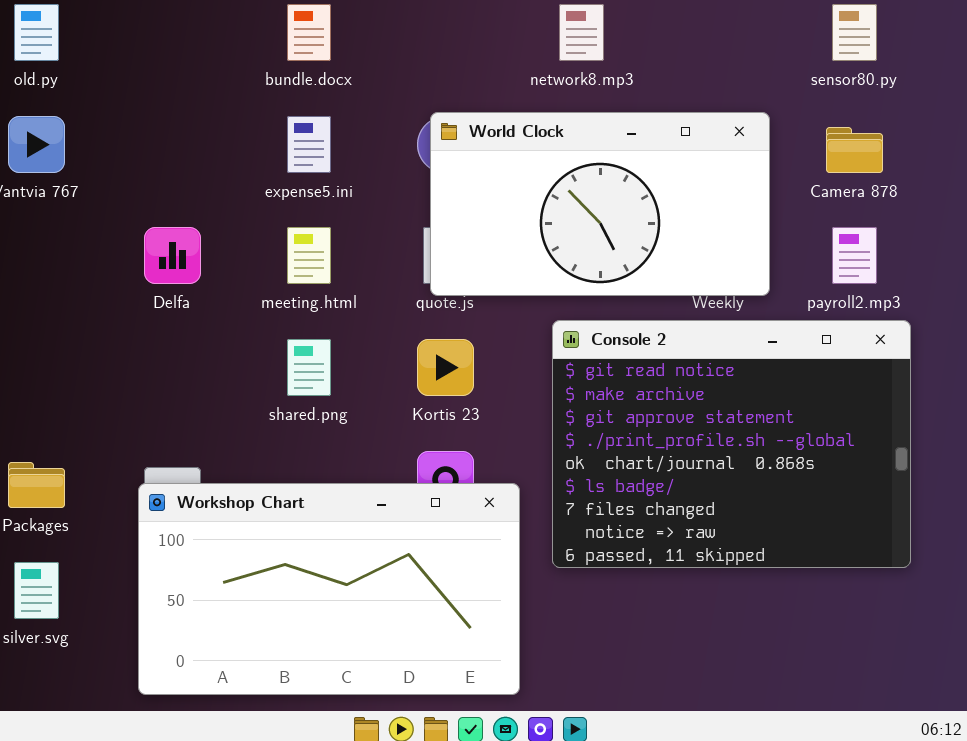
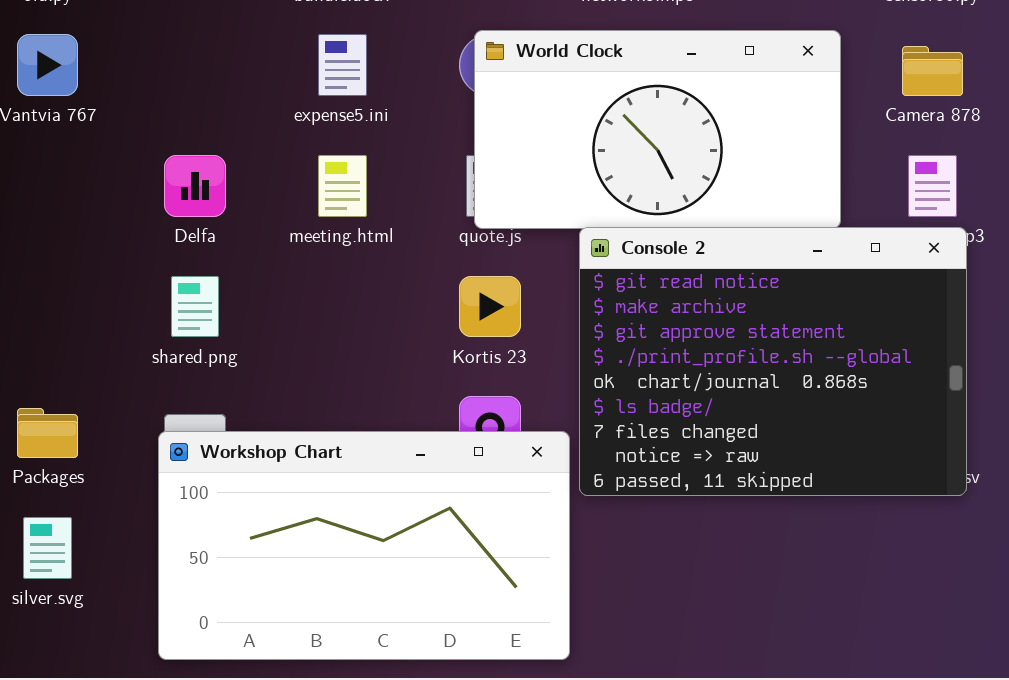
Console 2: [552,320,911,568] -> [579,227,967,496], moved
shared.png: [287,339,331,396] -> [171,276,219,337], moved

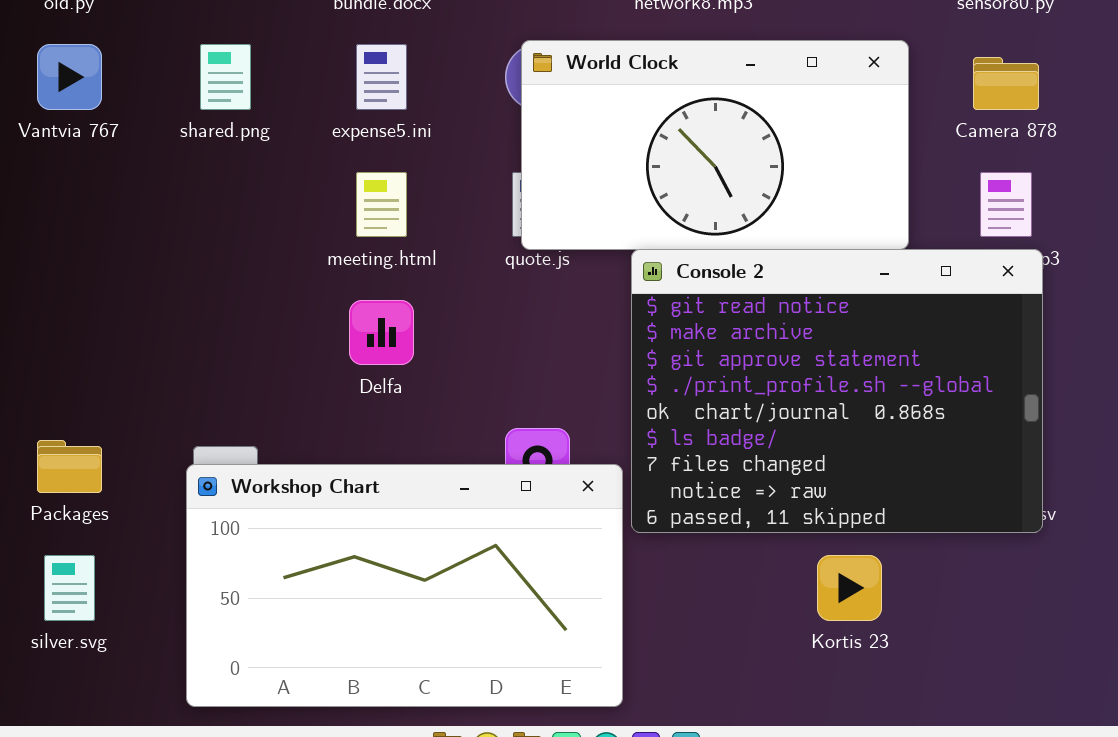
Delfa: [164,155,226,217] -> [349,300,414,365], moved
shared.png: [171,276,219,337] -> [200,44,251,110], moved
Kortis 23: [459,276,521,337] -> [817,555,882,621], moved

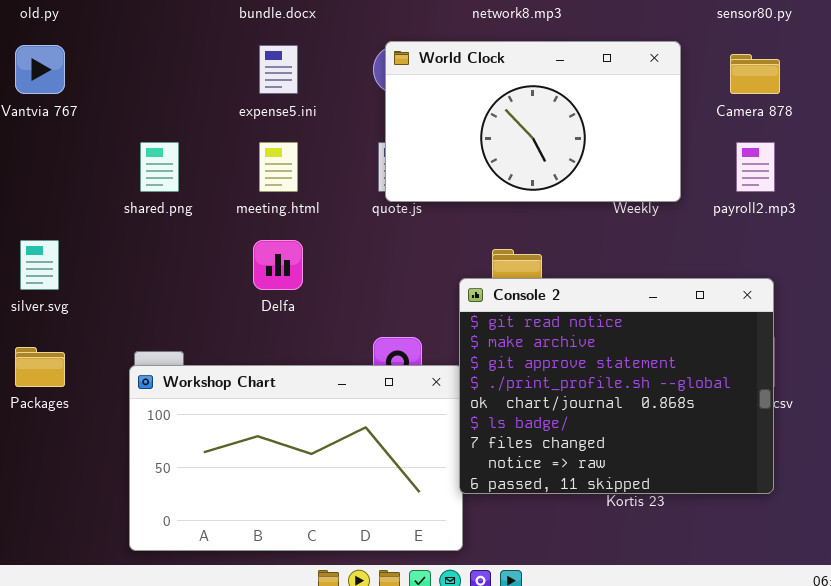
shared.png: [200,44,251,110] -> [140,142,179,192], moved
Console 2: [631,249,1043,533] -> [459,278,774,494], moved
silver.svg: [44,555,95,621] -> [20,240,59,290], moved

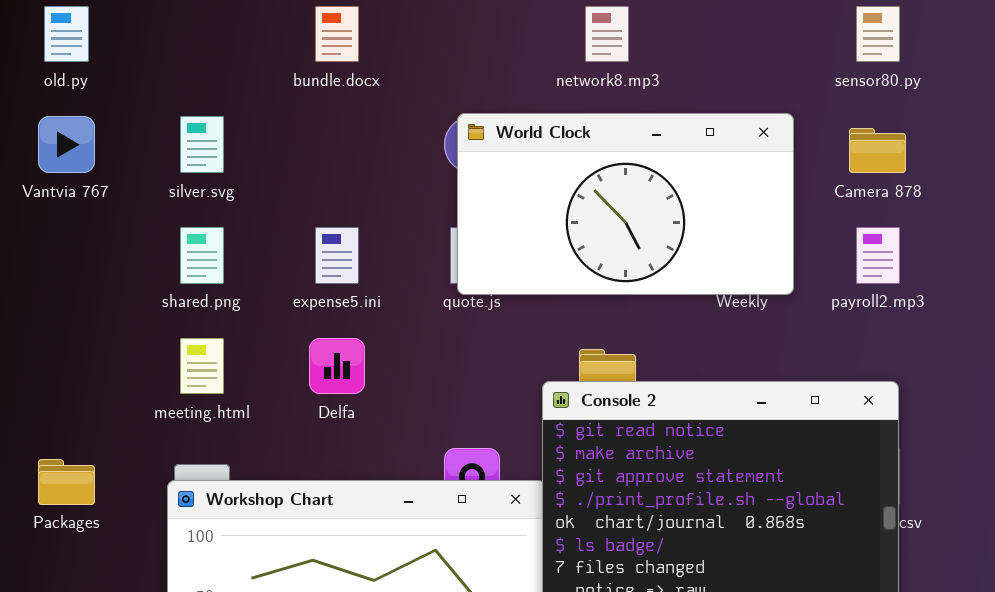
expense5.ini: [259,45,298,94] -> [315,227,359,284], moved
meeting.html: [259,142,298,192] -> [180,338,224,394], moved
silver.svg: [20,240,59,290] -> [180,116,224,173], moved

